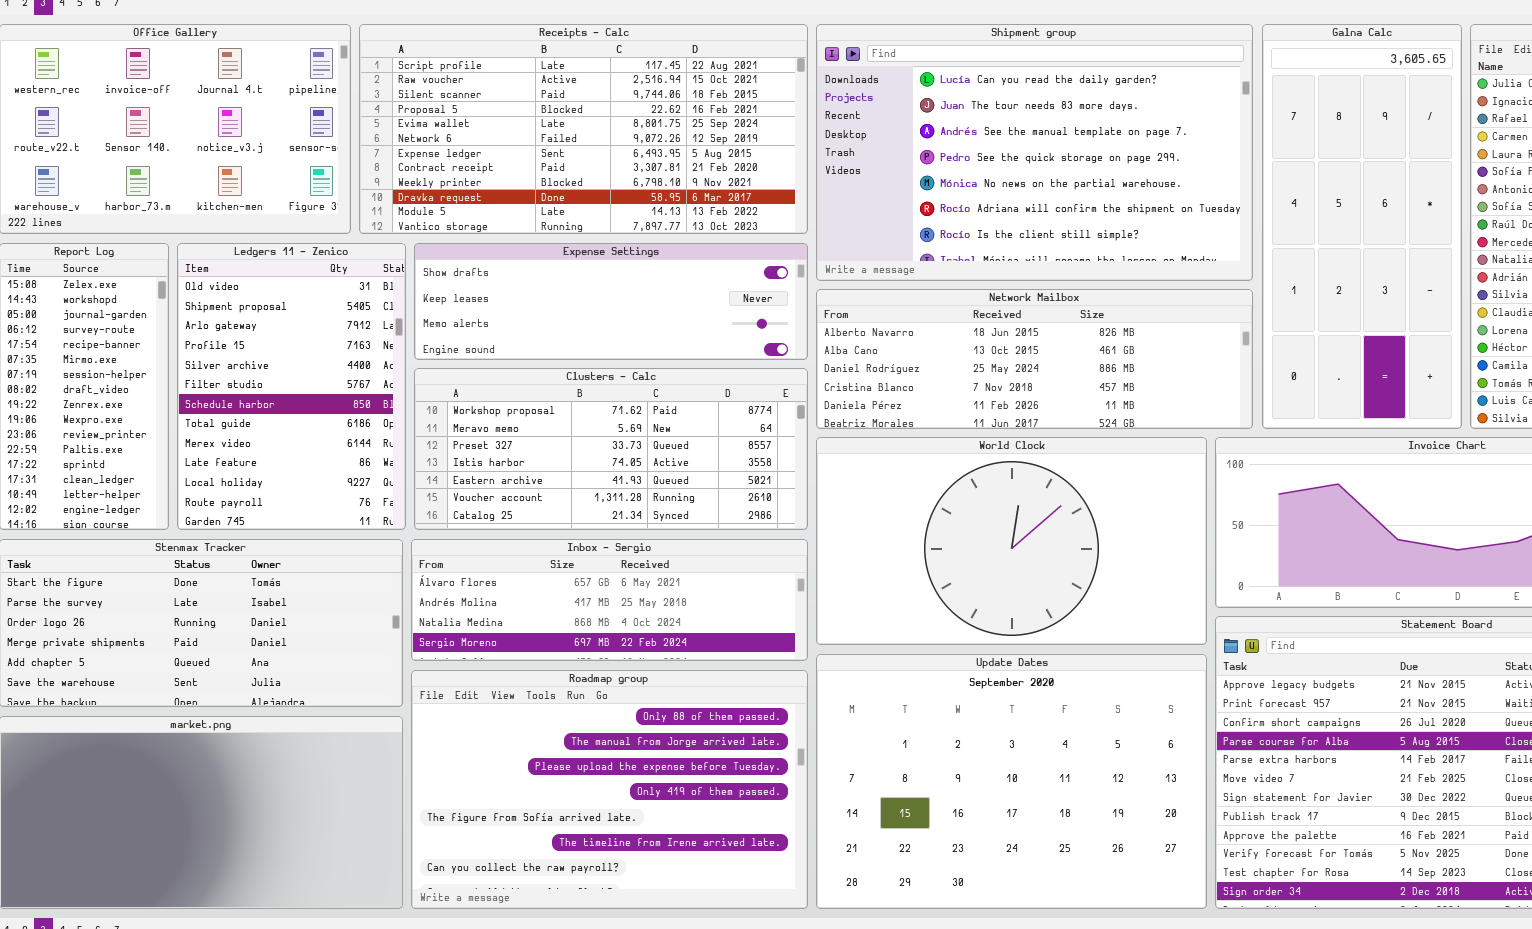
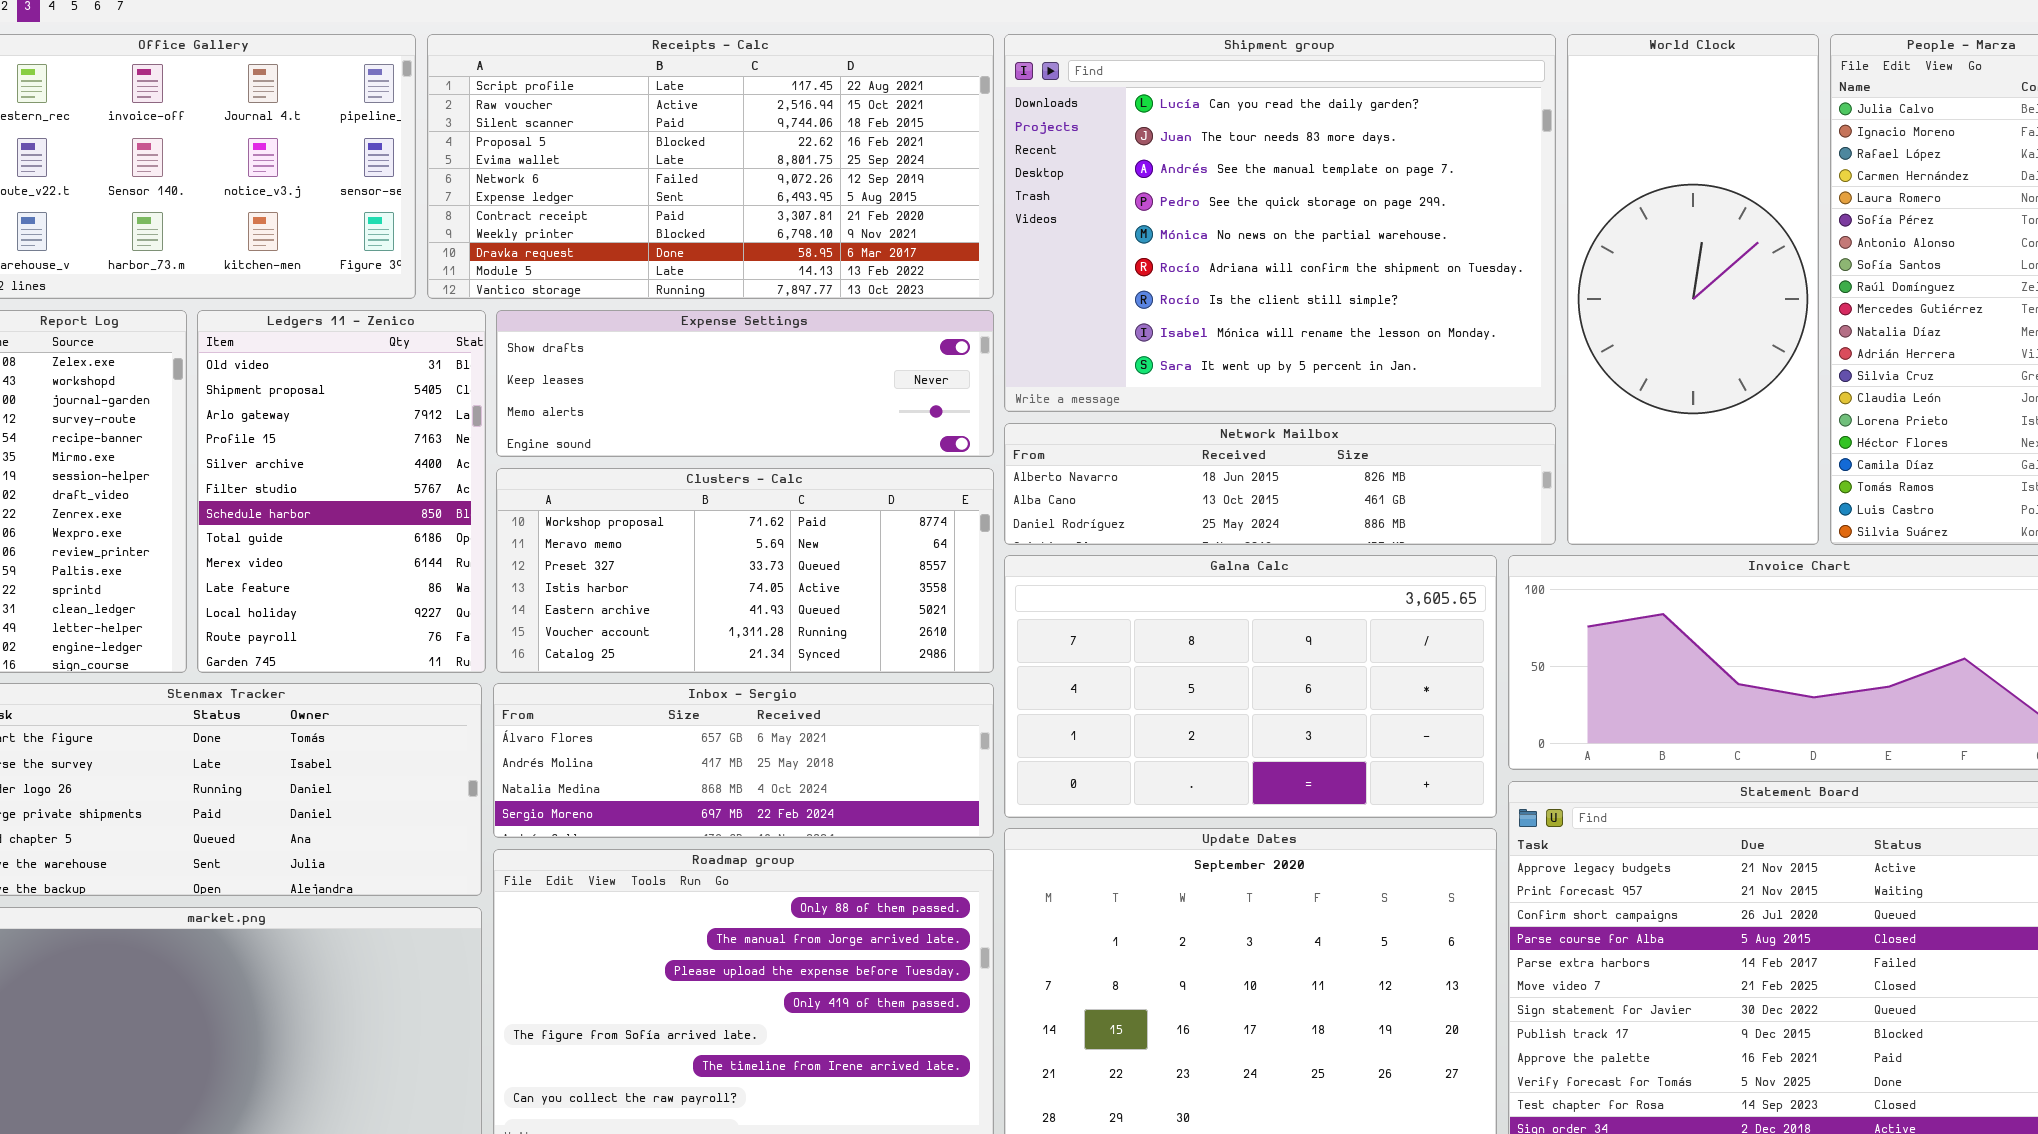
Shipment group: [816,24,1253,281] -> [1004,34,1556,412], resized
Galna Calc: [1262,24,1462,429] -> [1004,555,1497,818], moved, resized
Network Mailbox: [816,289,1253,429] -> [1004,423,1556,545], resized
World Clock: [816,437,1207,645] -> [1567,34,1819,545], moved, resized

